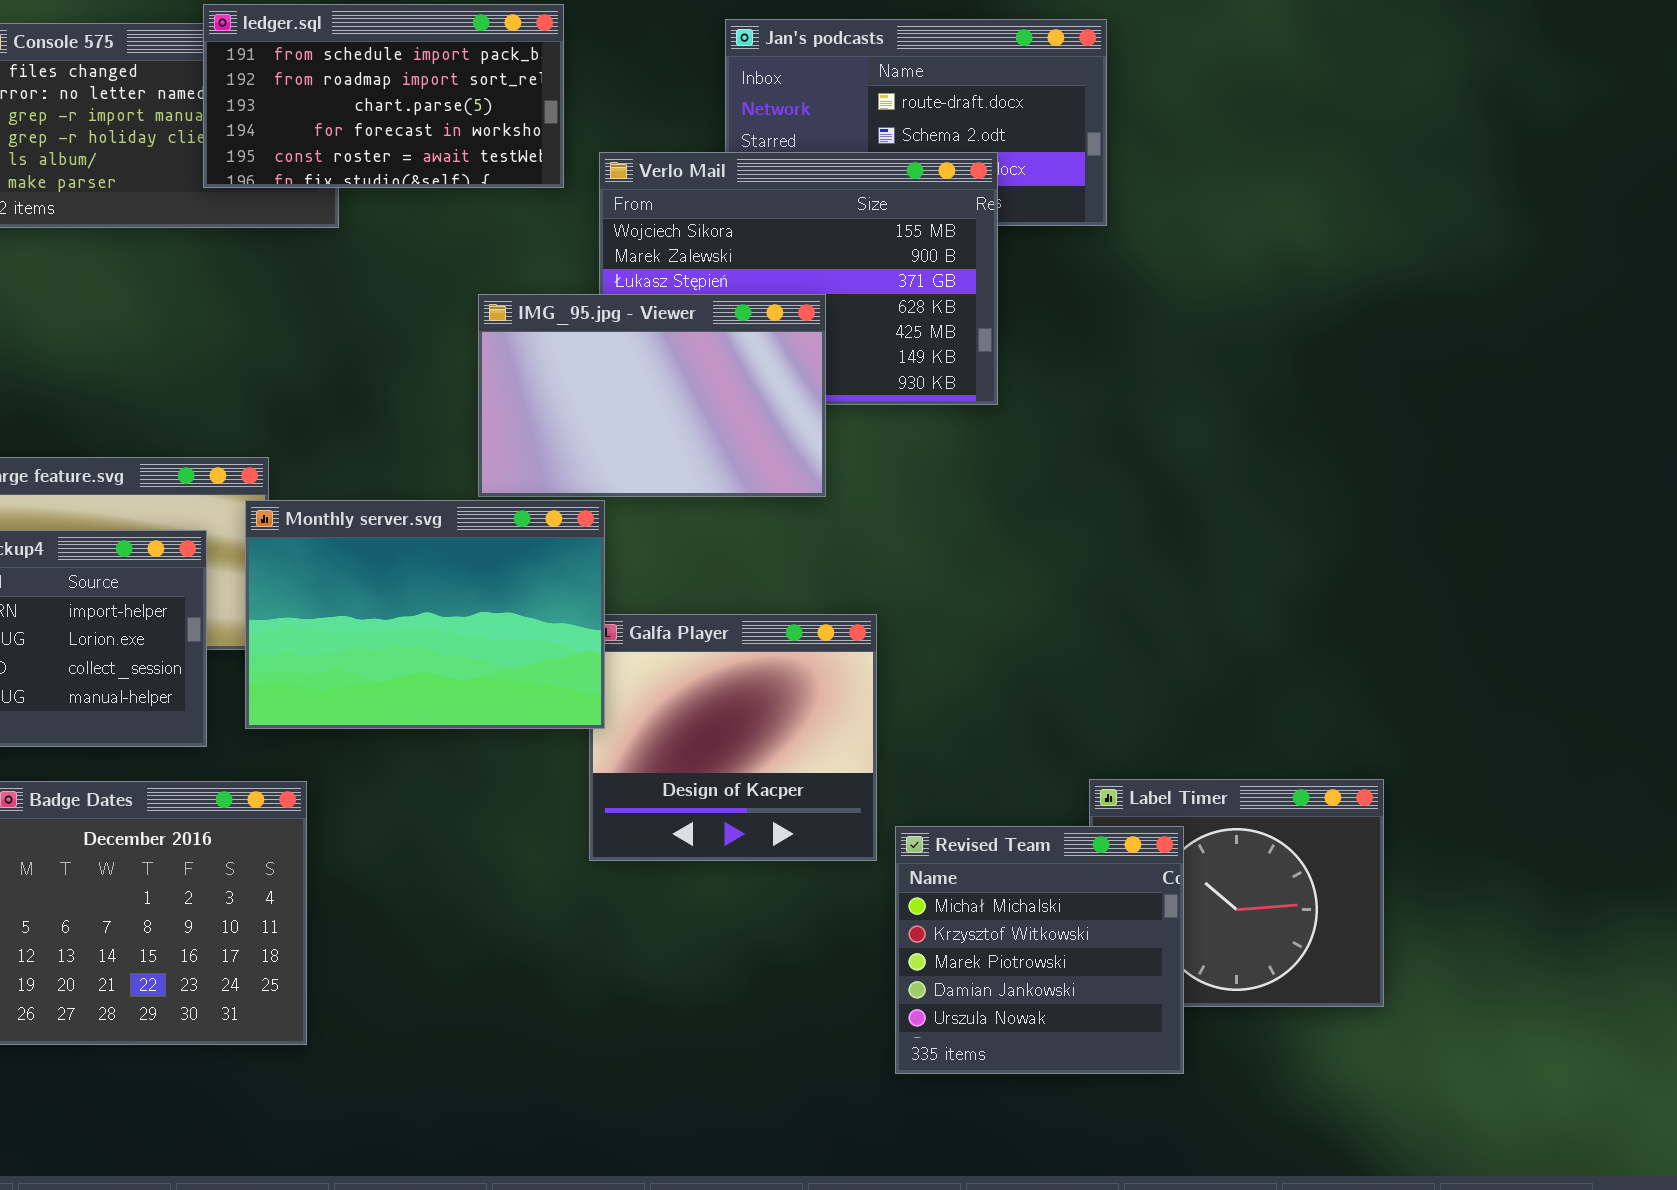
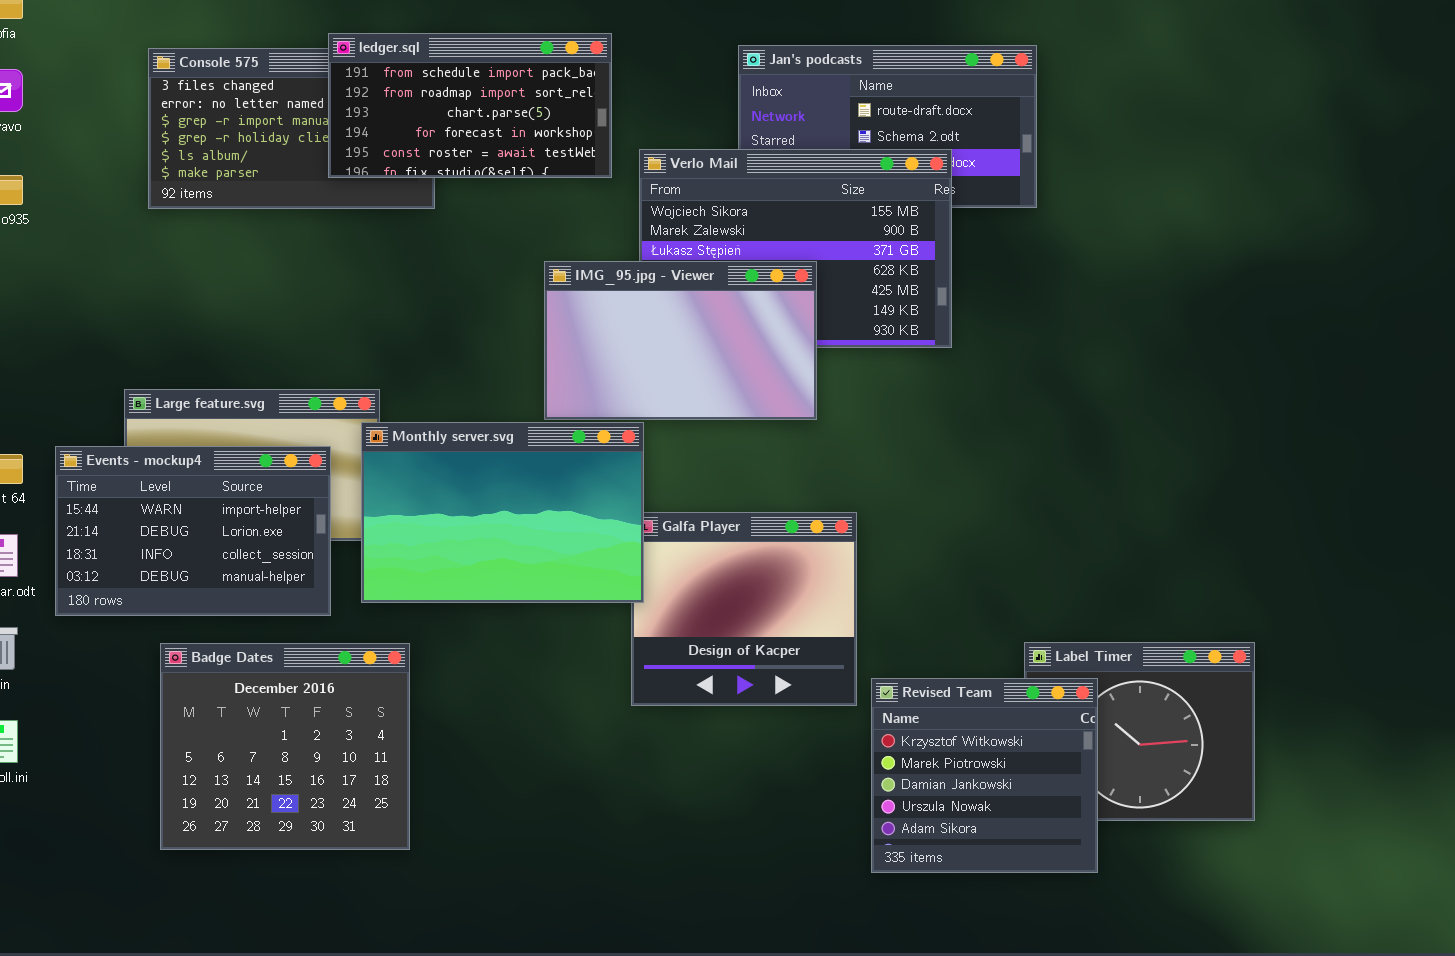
Revised Team: [895,826,1184,1074] -> [871,678,1098,873], scrolled down 1 row

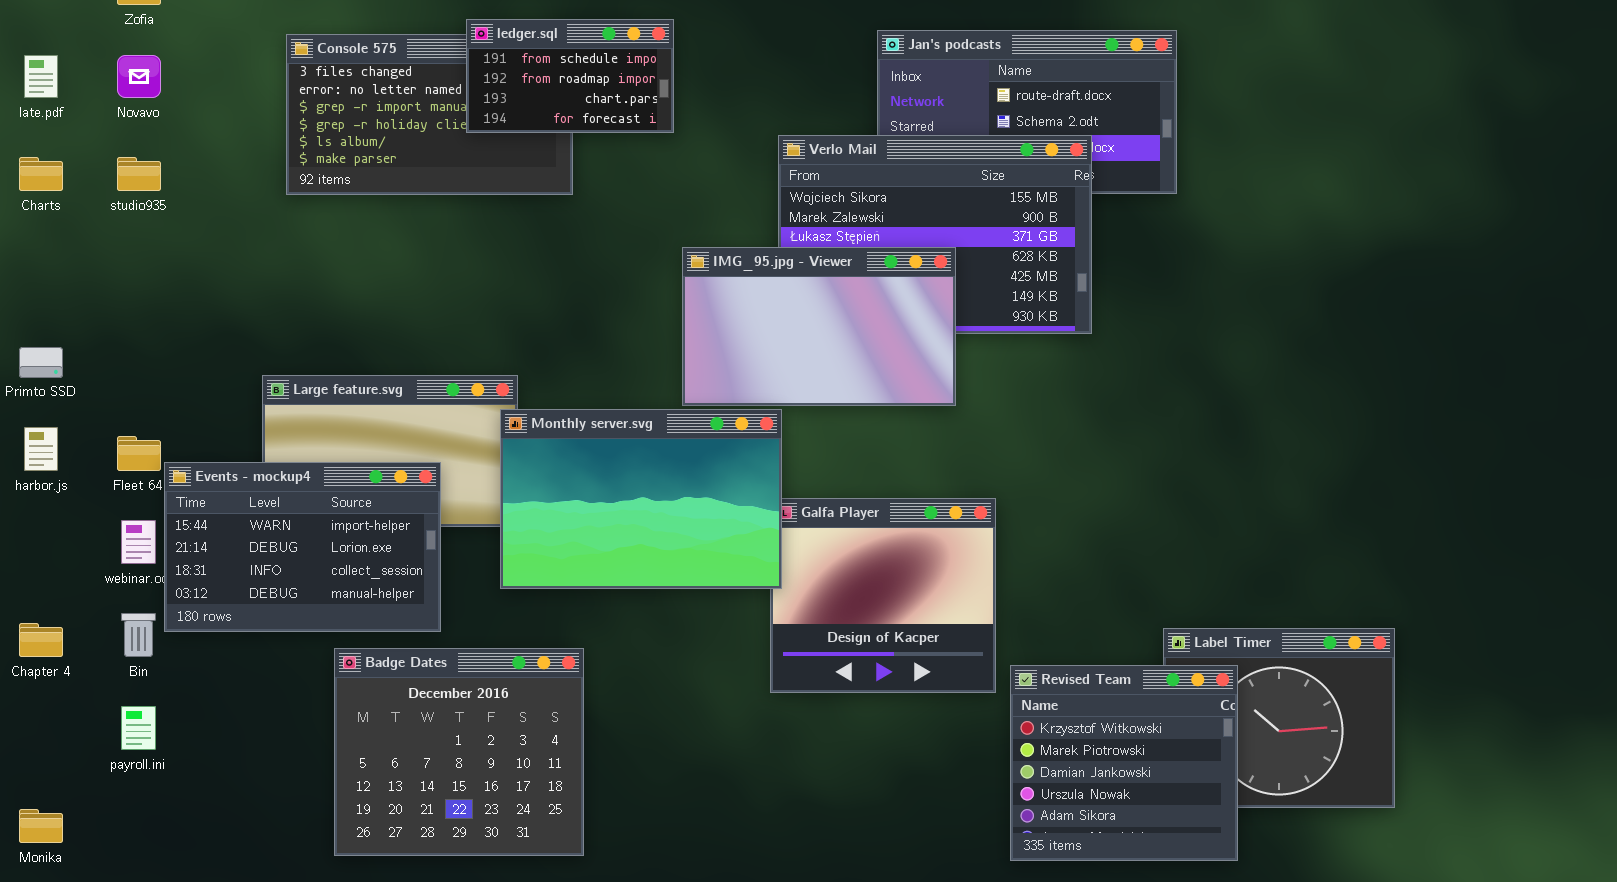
ledger.sql: [328,33,612,178] -> [466,19,674,133], resized
Events - mockup4: [55,446,331,616] -> [164,462,441,632], moved
Badge Dates: [160,643,410,850] -> [334,648,584,856], moved

